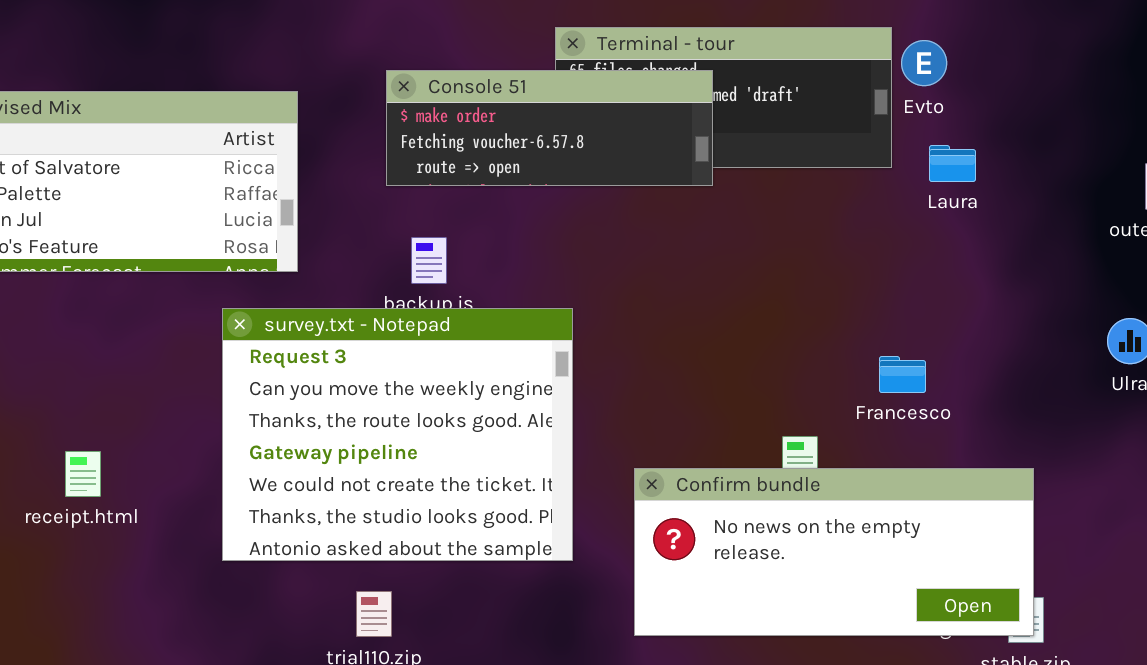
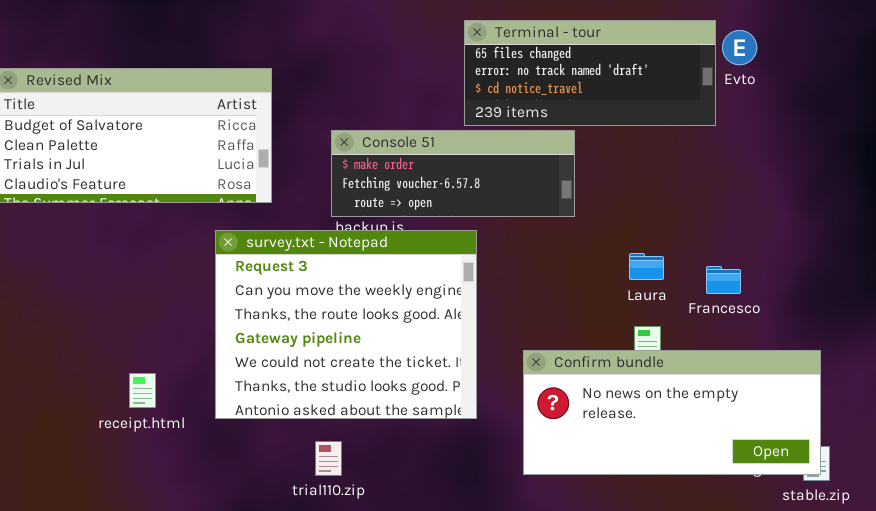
Console 51: [386,70,713,186] -> [331,130,575,217], moved
Laura: [929,145,976,182] -> [629,253,664,280], moved
receipt.html: [65,451,101,497] -> [129,373,156,408], moved

